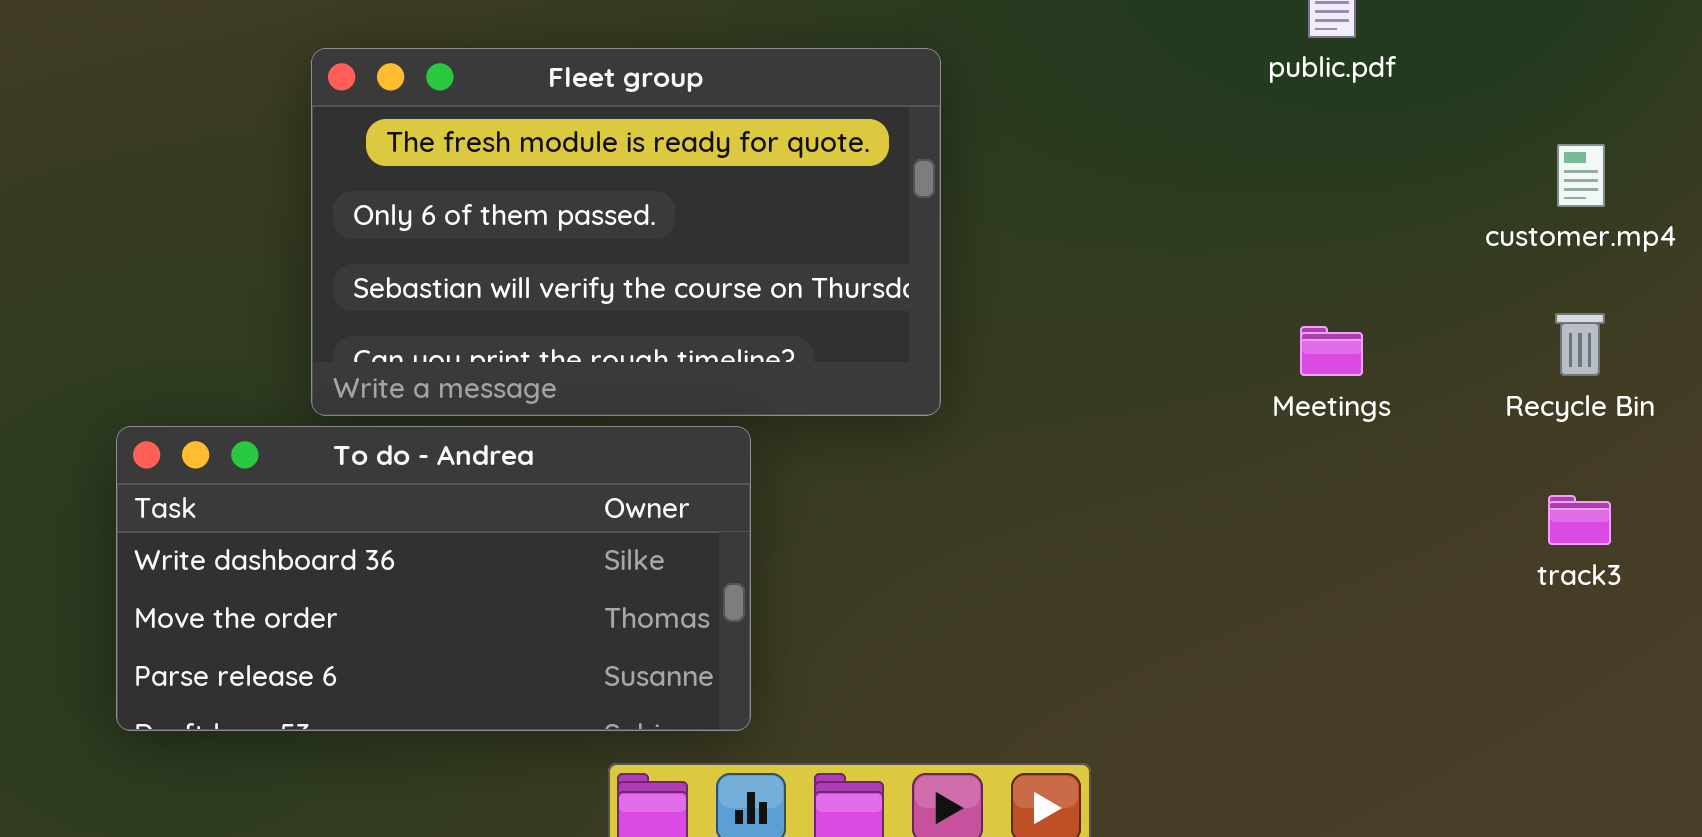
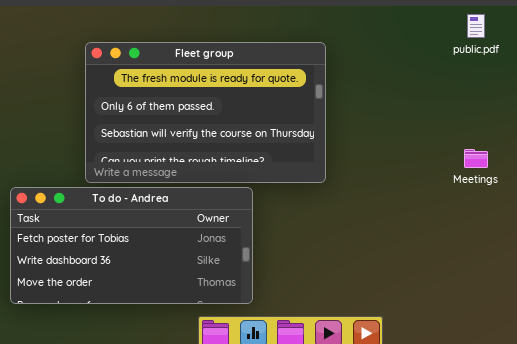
To do - Andrea: [116,426,751,731] -> [10,187,253,304], scrolled up 1 row

